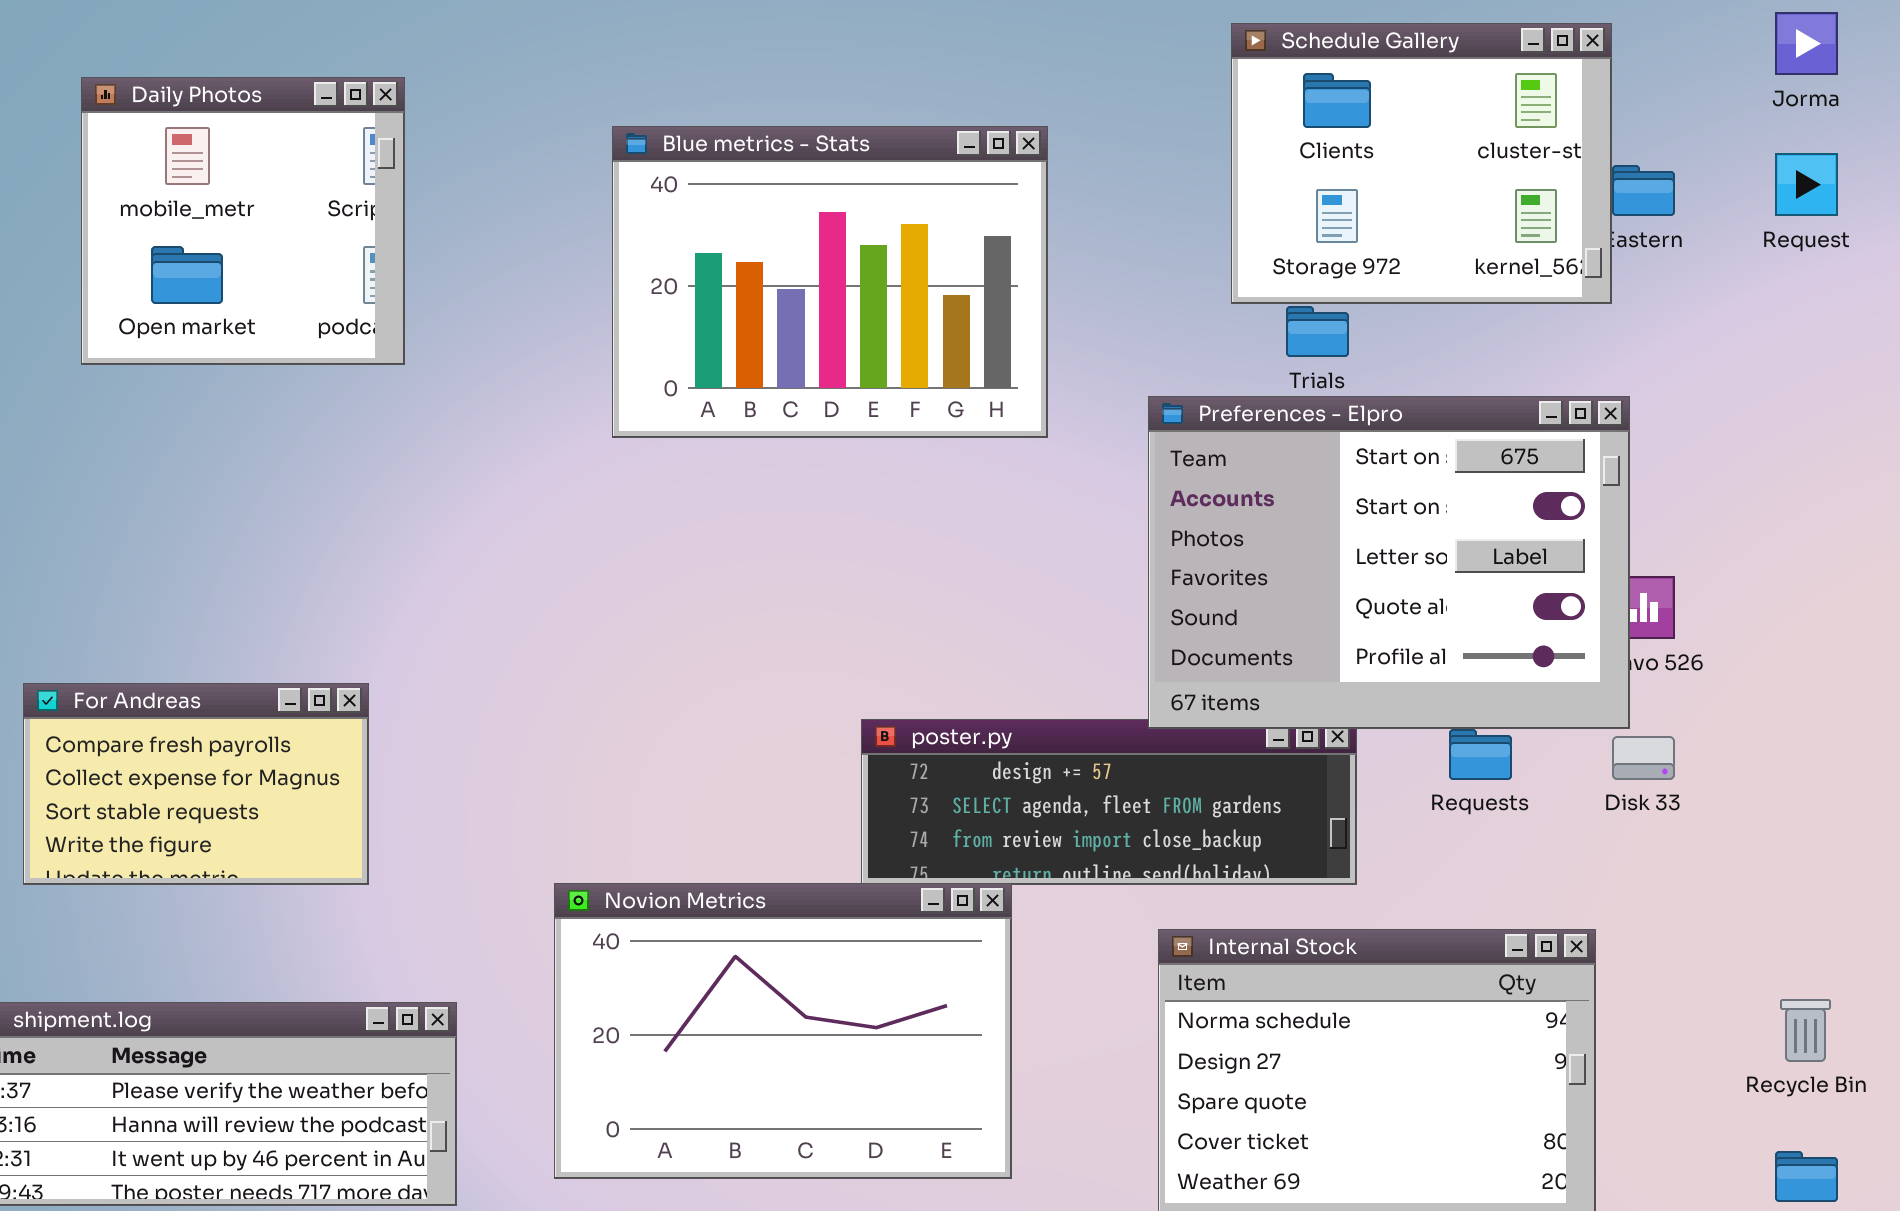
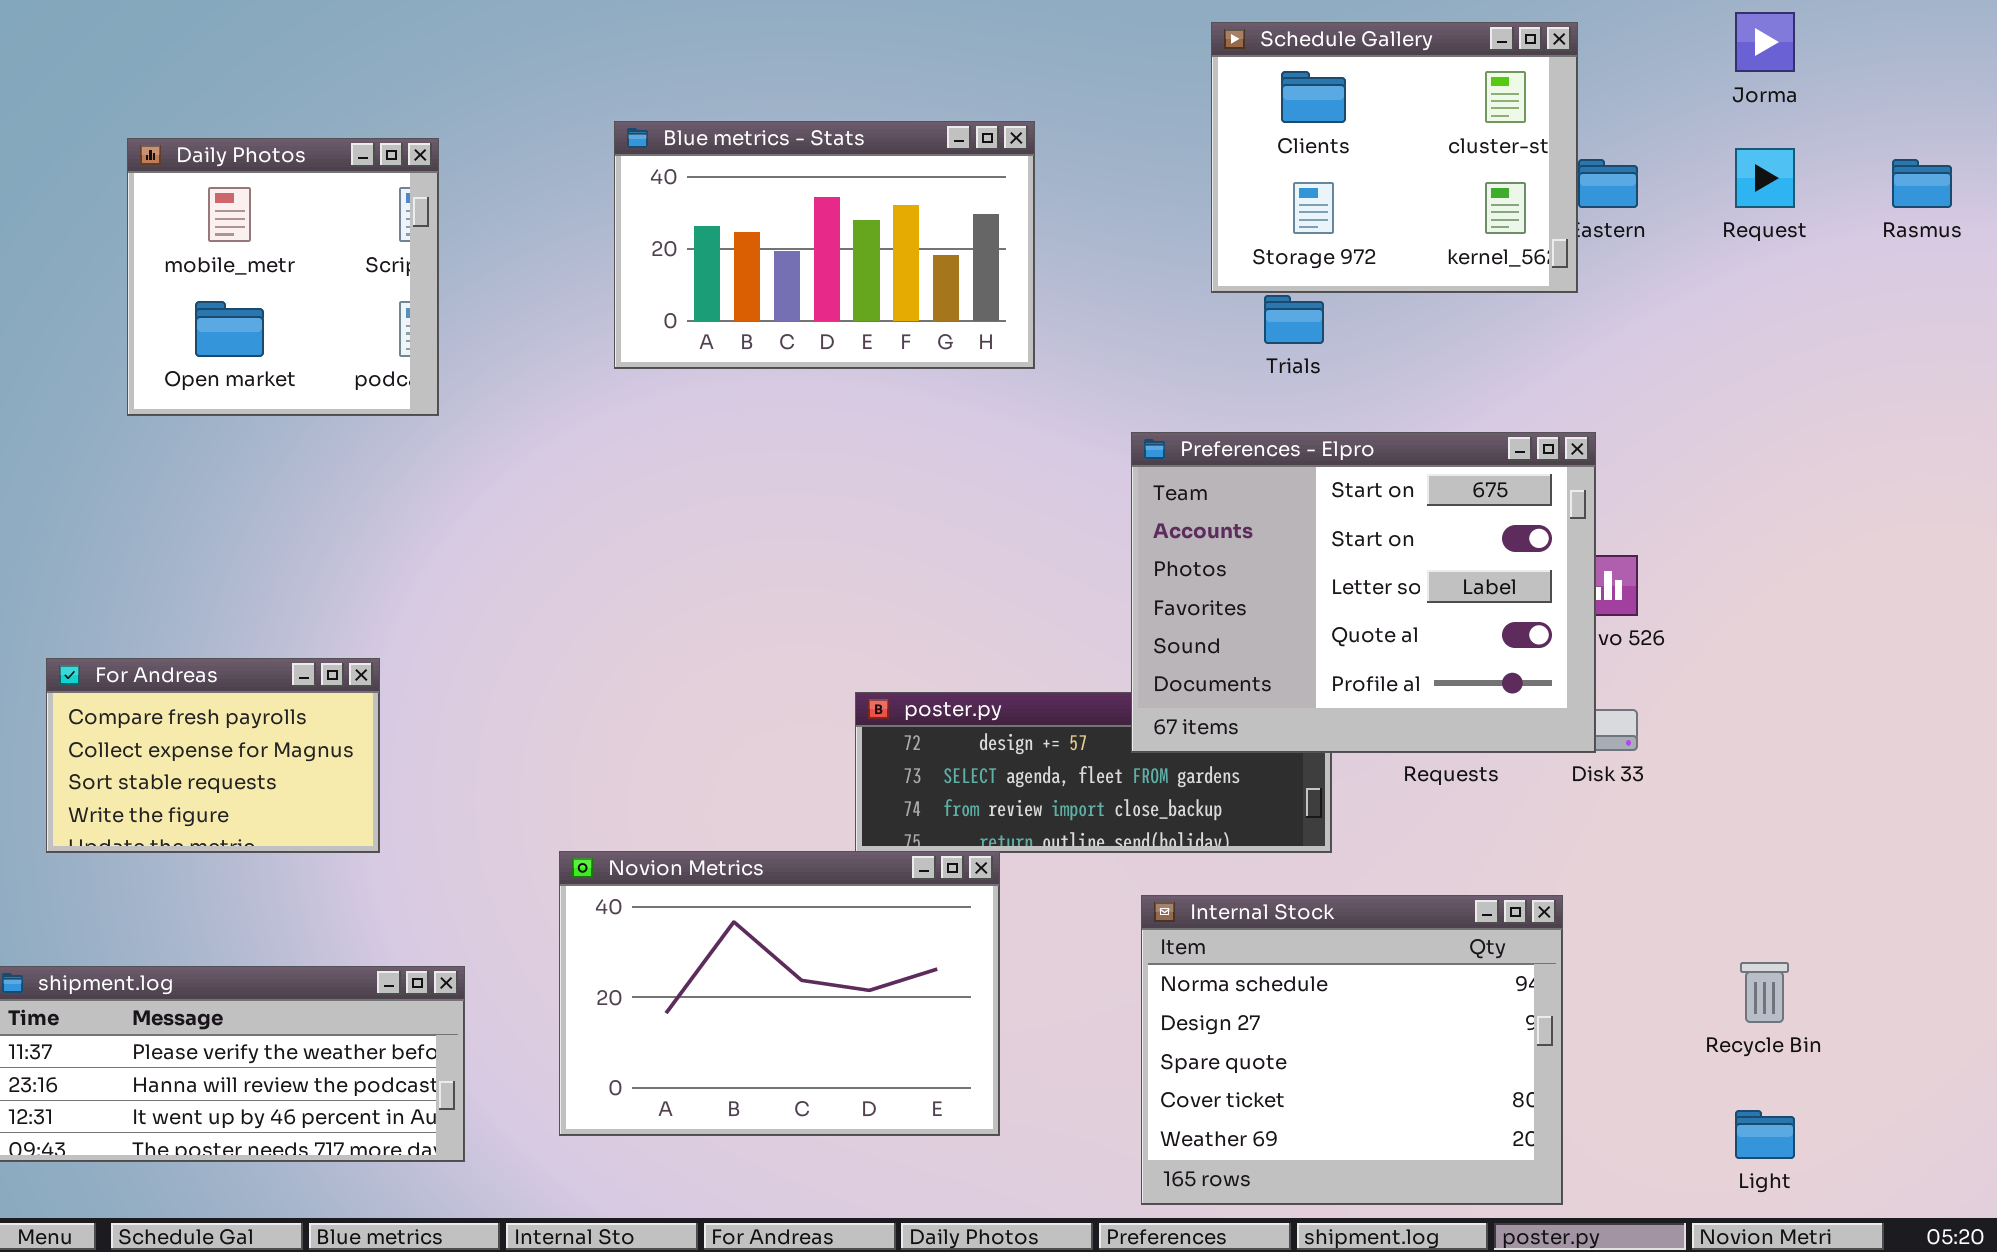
Daily Photos: [81,77,405,365] -> [127,138,439,416], moved
Blue metrics - Stats: [612,126,1048,438] -> [614,121,1035,369], resized
Preferences - Elpro: [1148,396,1630,729] -> [1131,432,1596,753], moved

